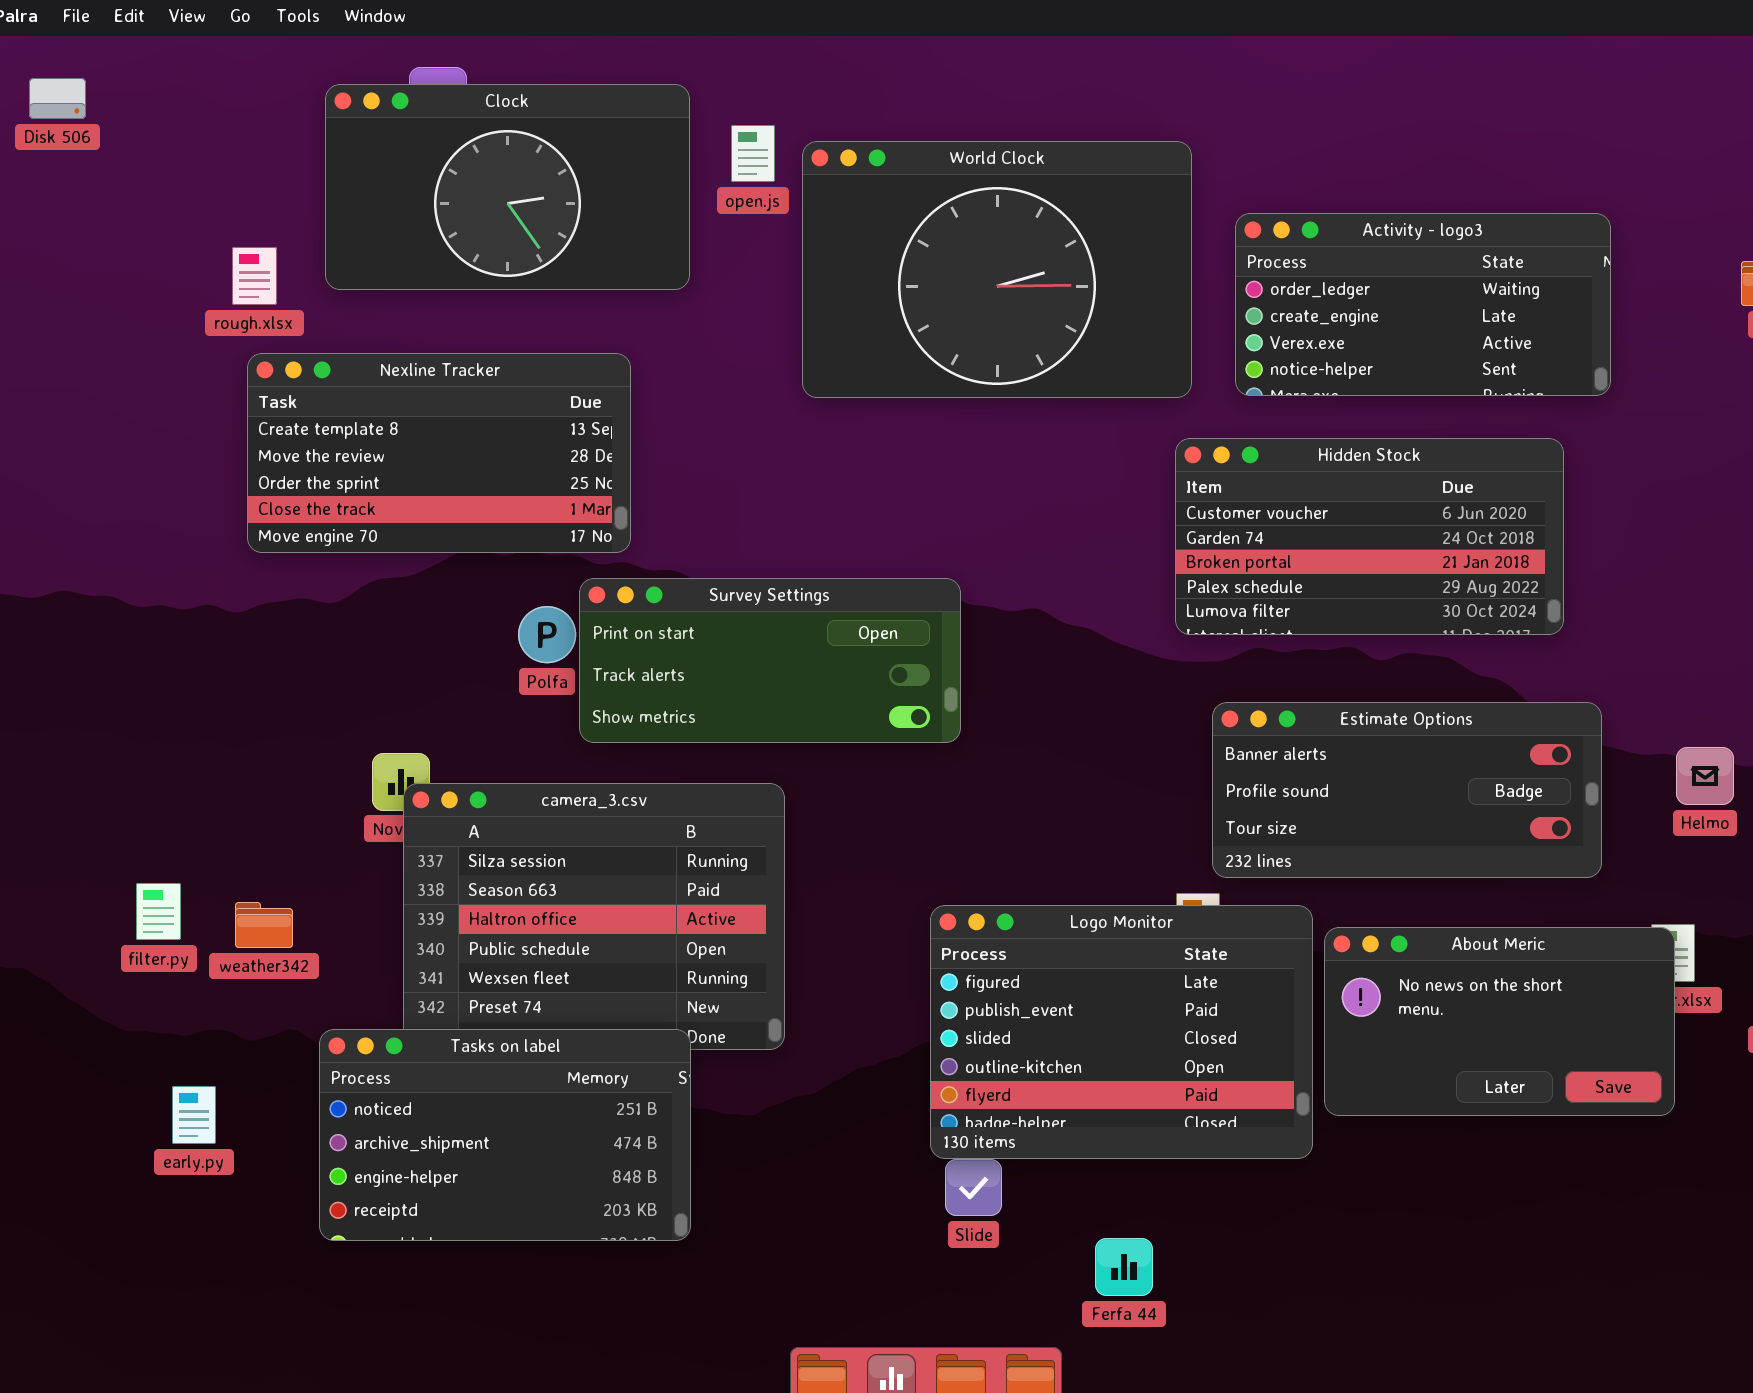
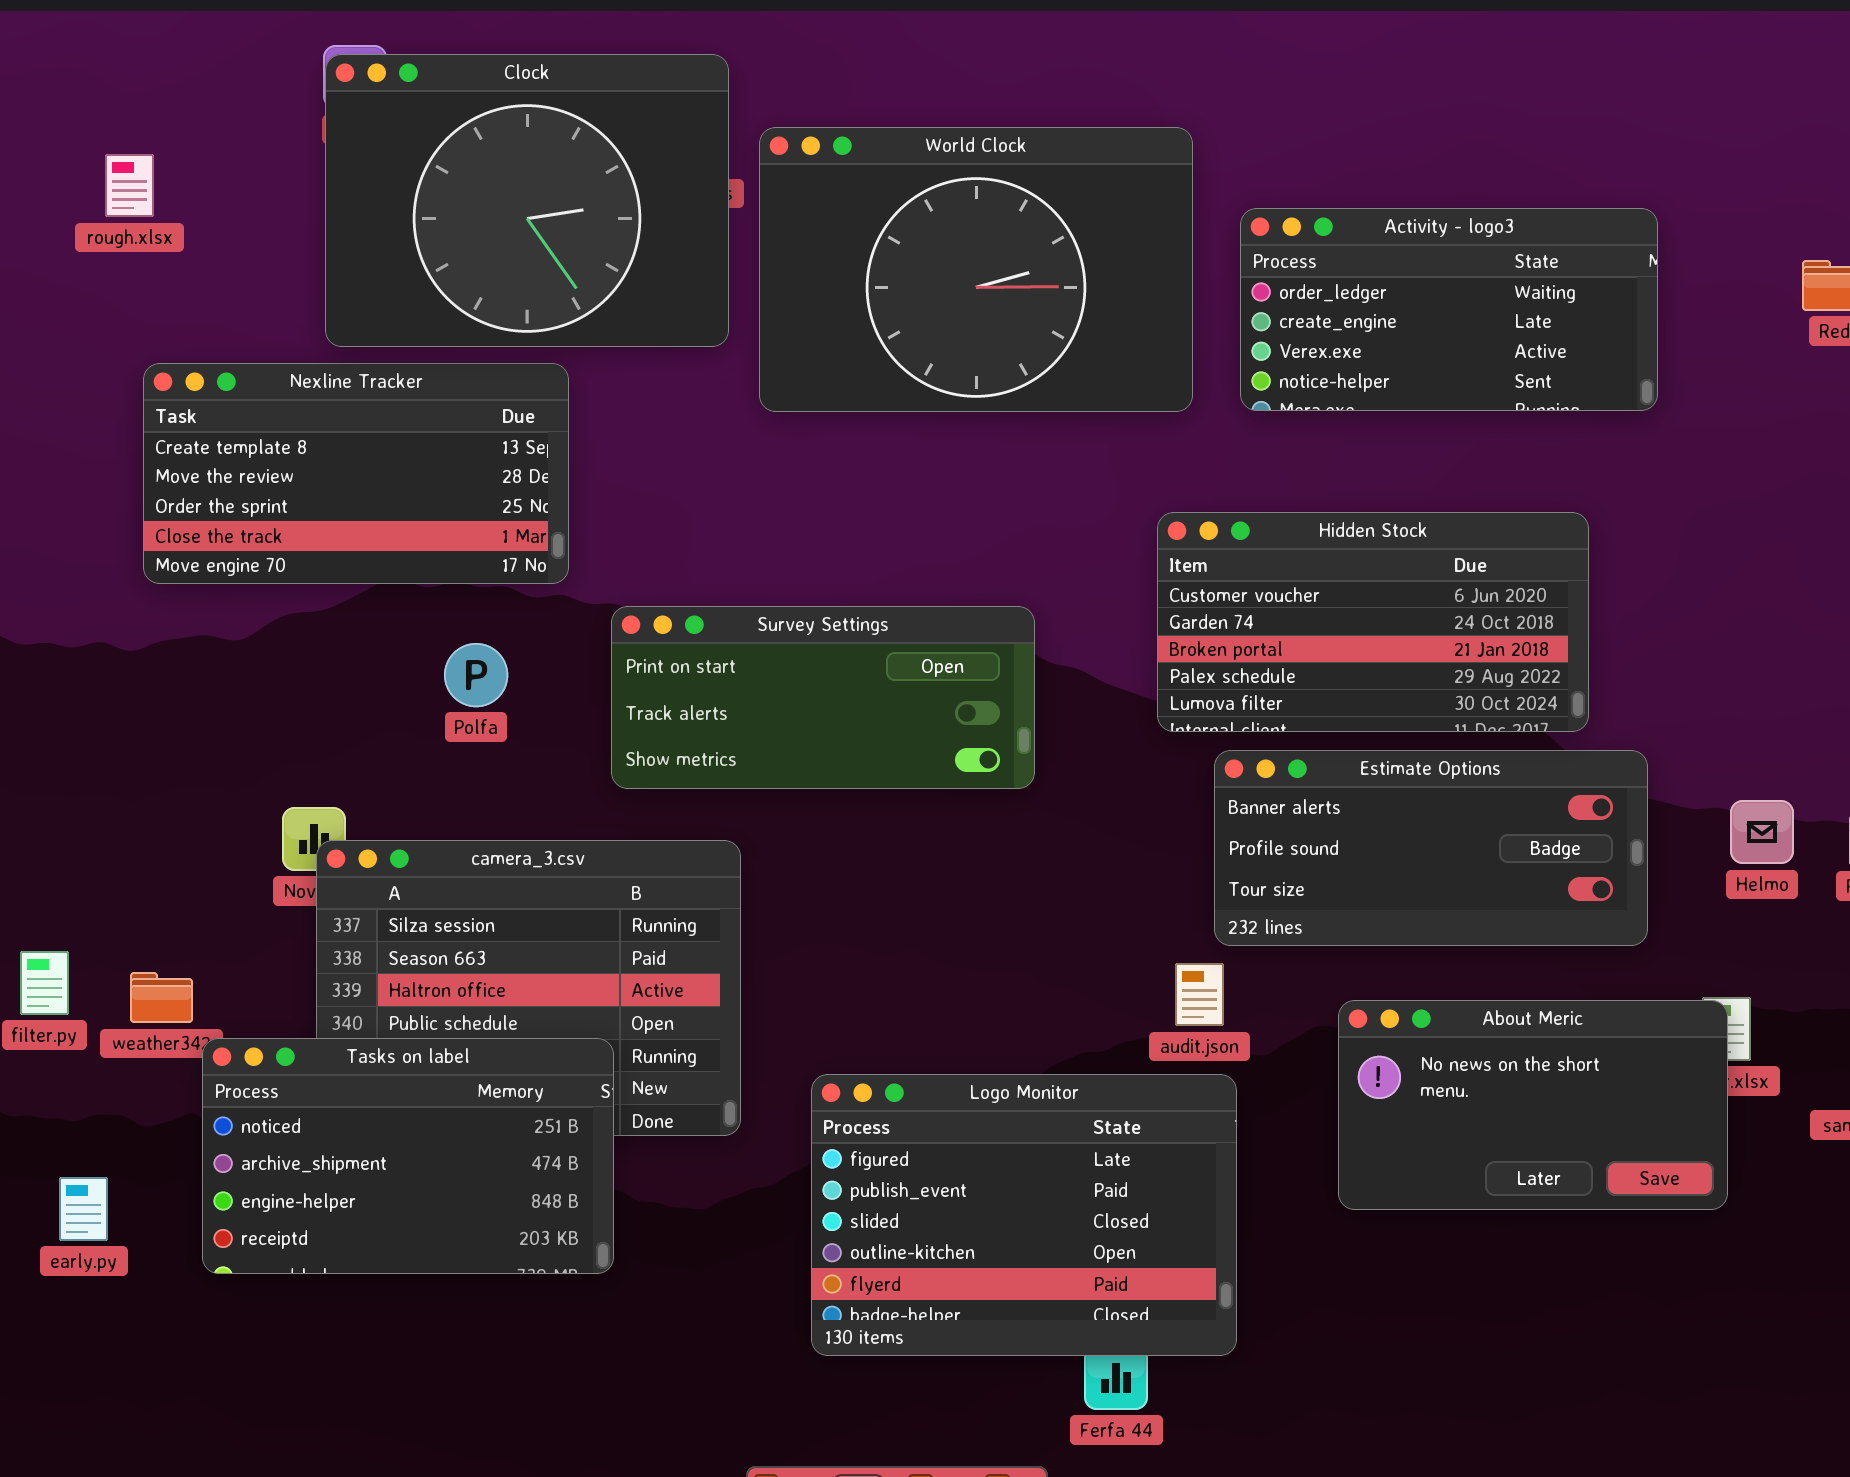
Clock: [325,84,690,290] -> [325,54,729,347], moved, resized
rough.xlsx: [232,247,277,305] -> [105,154,154,217], moved
Hidden Stock: [1175,438,1564,635] -> [1157,512,1589,732], moved
Survey Settings: [579,578,961,743] -> [611,606,1035,789], moved
Logo Monitor: [930,905,1313,1159] -> [811,1074,1237,1356], moved
Tasks on label: [319,1029,691,1241] -> [202,1038,614,1274], moved

